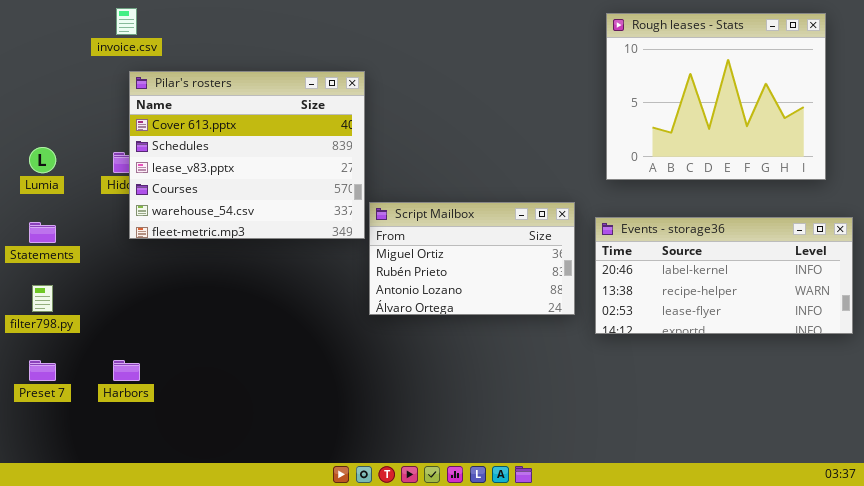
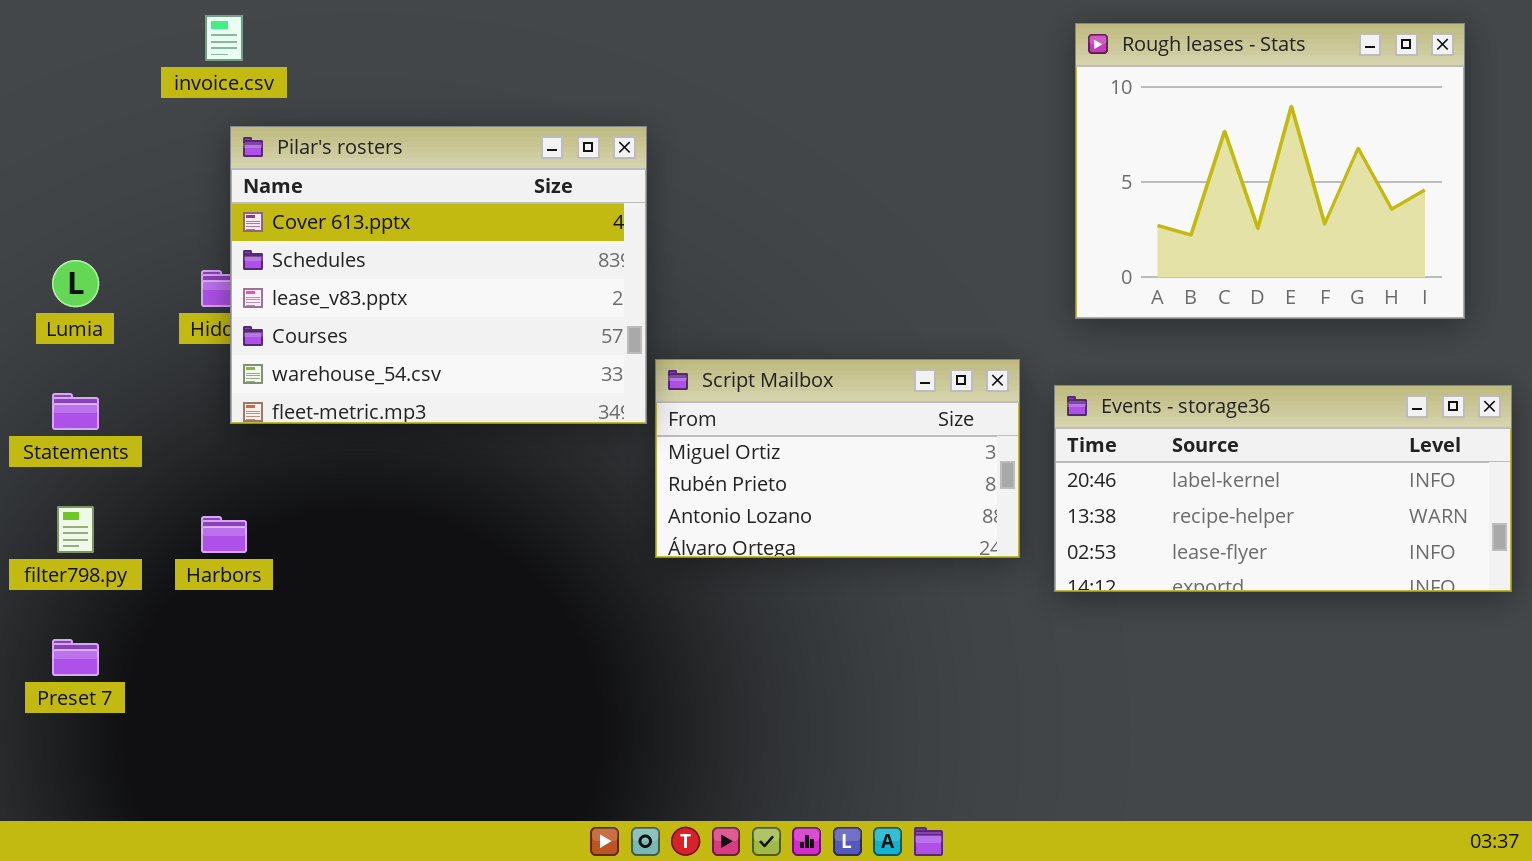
Harbors: [113,360,140,381] -> [201,516,247,553], moved

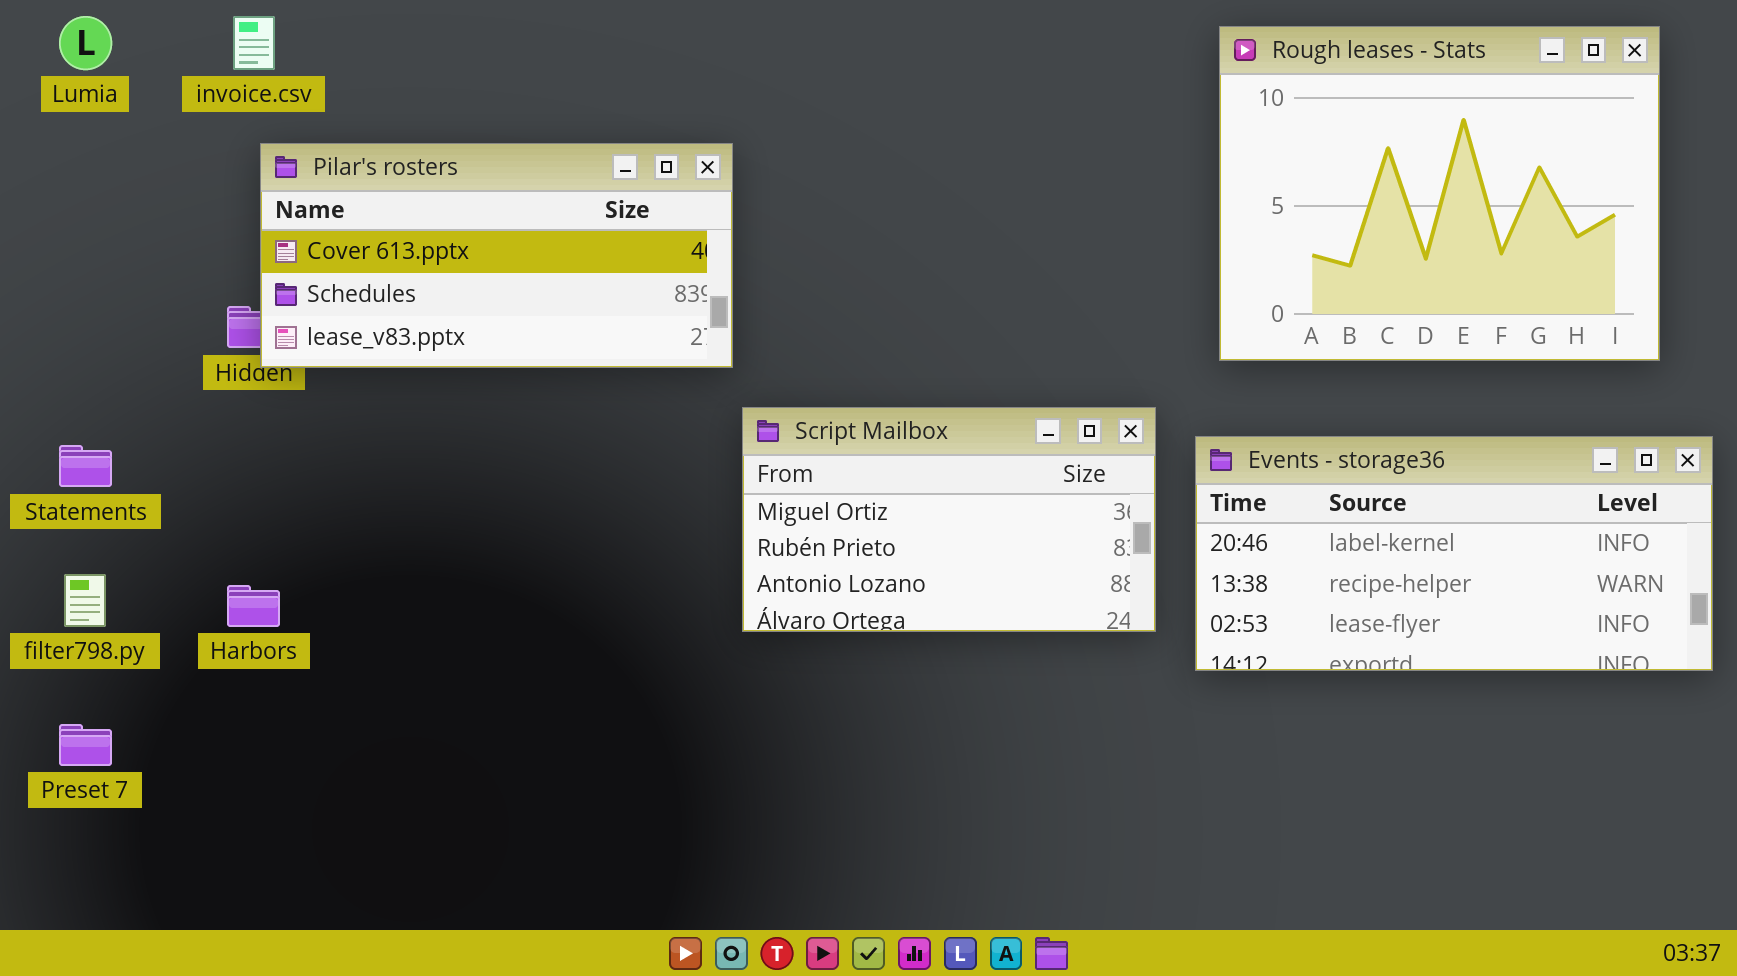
Pilar's rosters: [230,126,647,424] -> [260,143,733,368], resized
Lumia: [52,260,99,307] -> [59,16,112,70], moved

